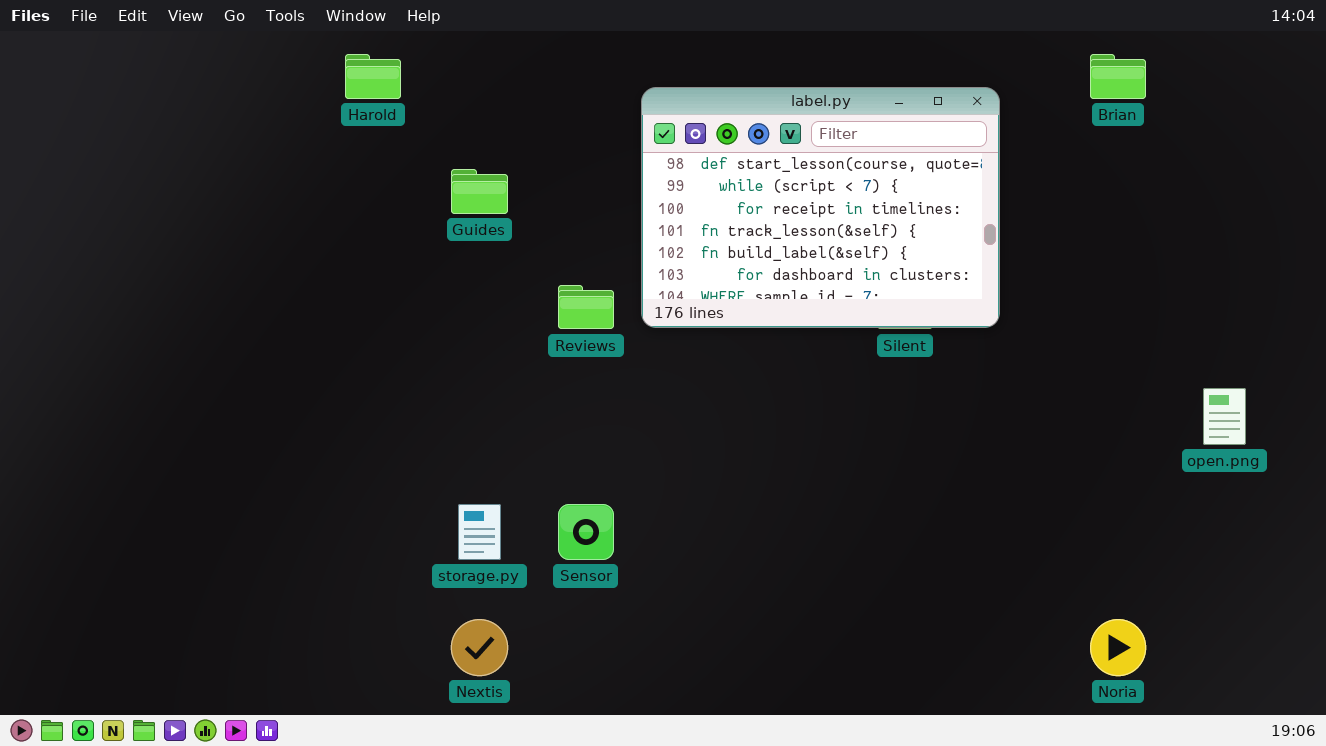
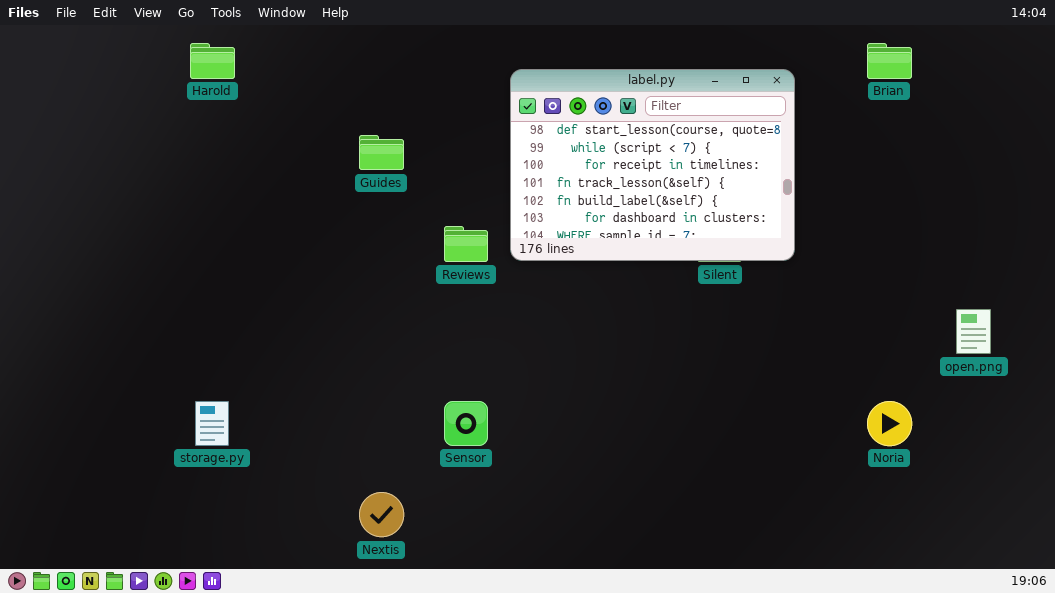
Harold: [345,54,401,99] -> [190,43,235,79], moved
storage.py: [458,504,501,560] -> [195,401,229,446], moved
Noria: [1090,619,1146,676] -> [867,401,912,446], moved

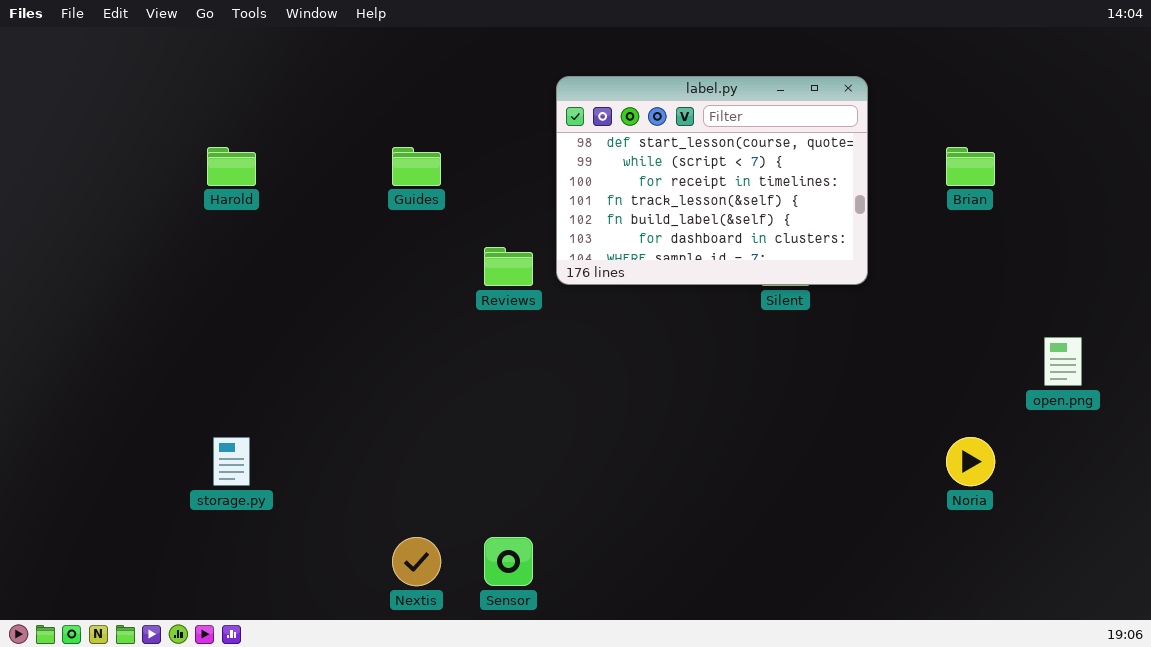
Harold: [190,43,235,79] -> [207,147,256,186], moved
Brian: [867,43,912,79] -> [946,147,995,186], moved
Sensor: [444,401,488,446] -> [484,537,533,586], moved

